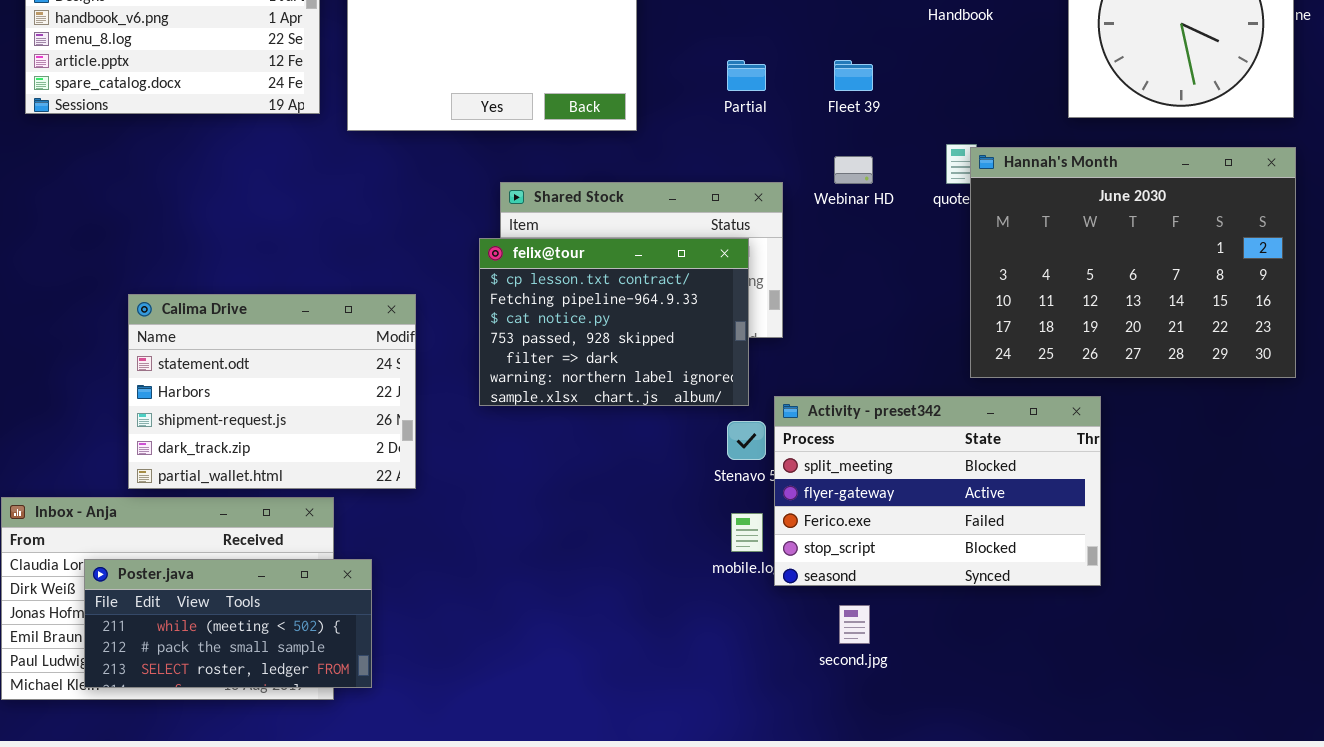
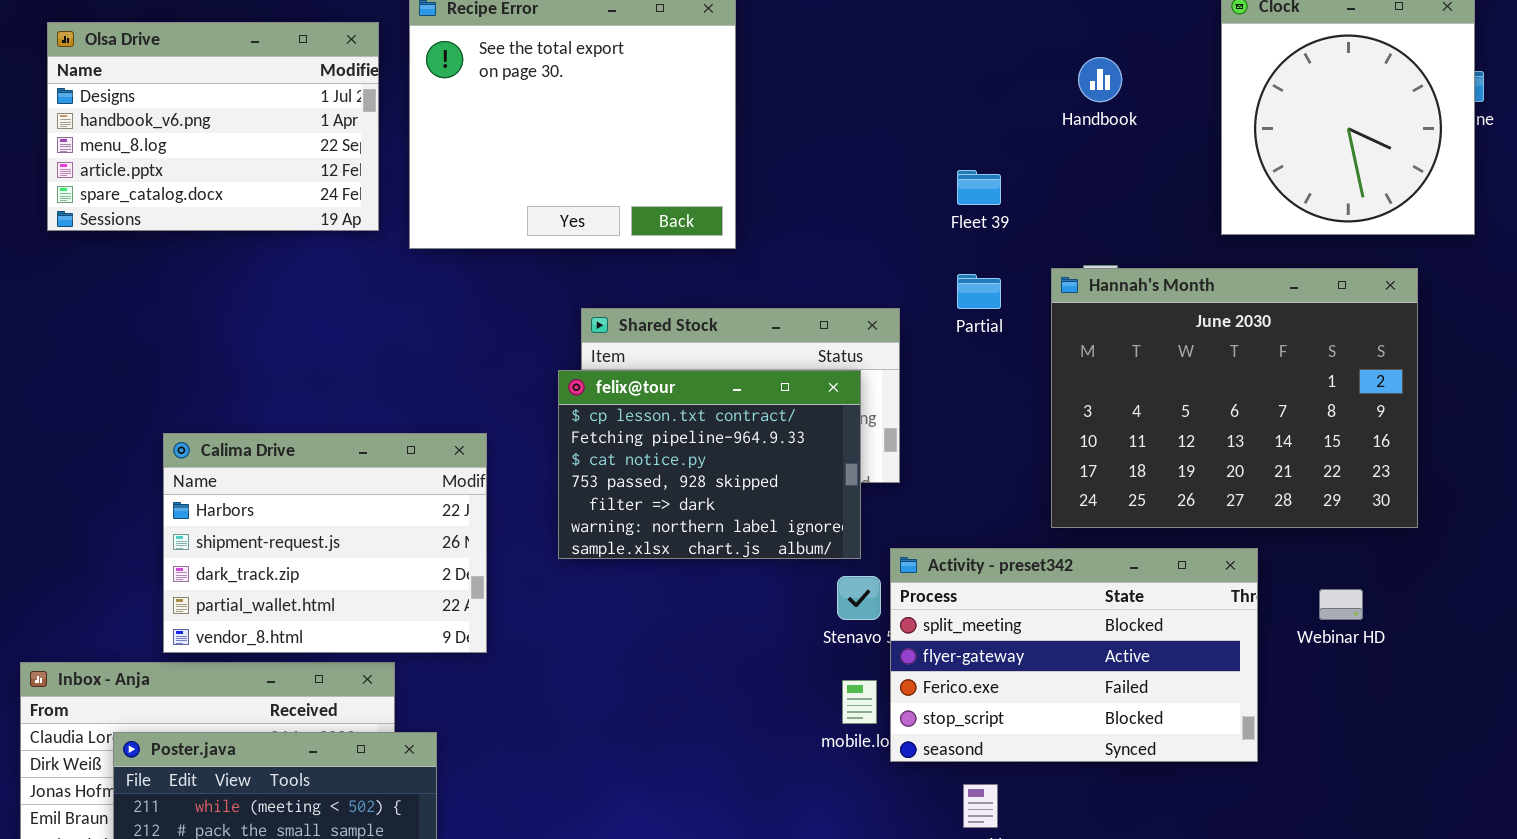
Partial: [727,60,766,91] -> [957,274,1001,309], moved
Hannah's Month: [970,147,1296,378] -> [1051,268,1418,528], moved
Webinar HD: [834,156,873,184] -> [1319,589,1363,620], moved
Calima Drive: [128,294,416,489] -> [163,433,487,653], scrolled down 1 row

